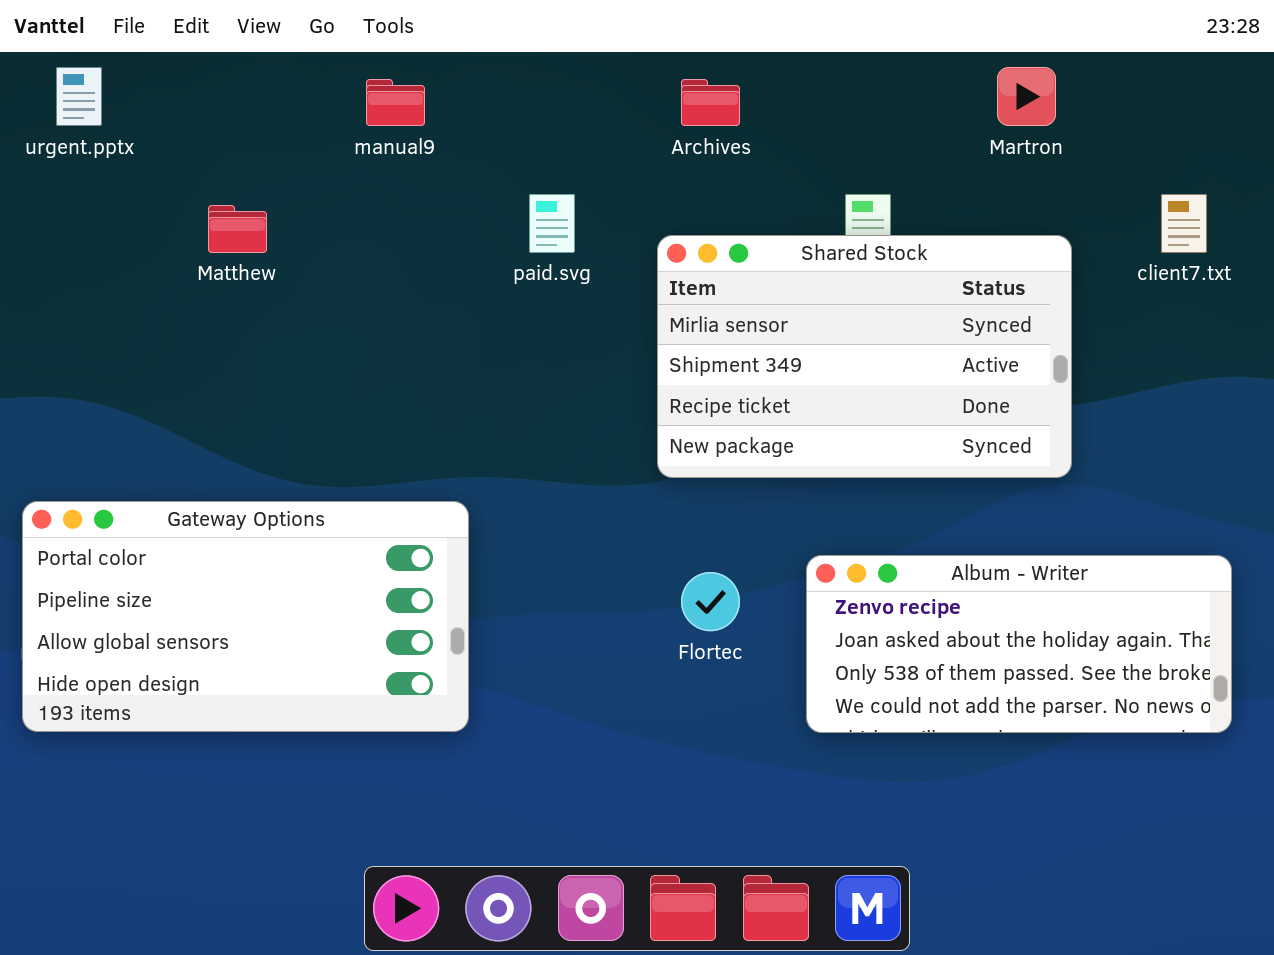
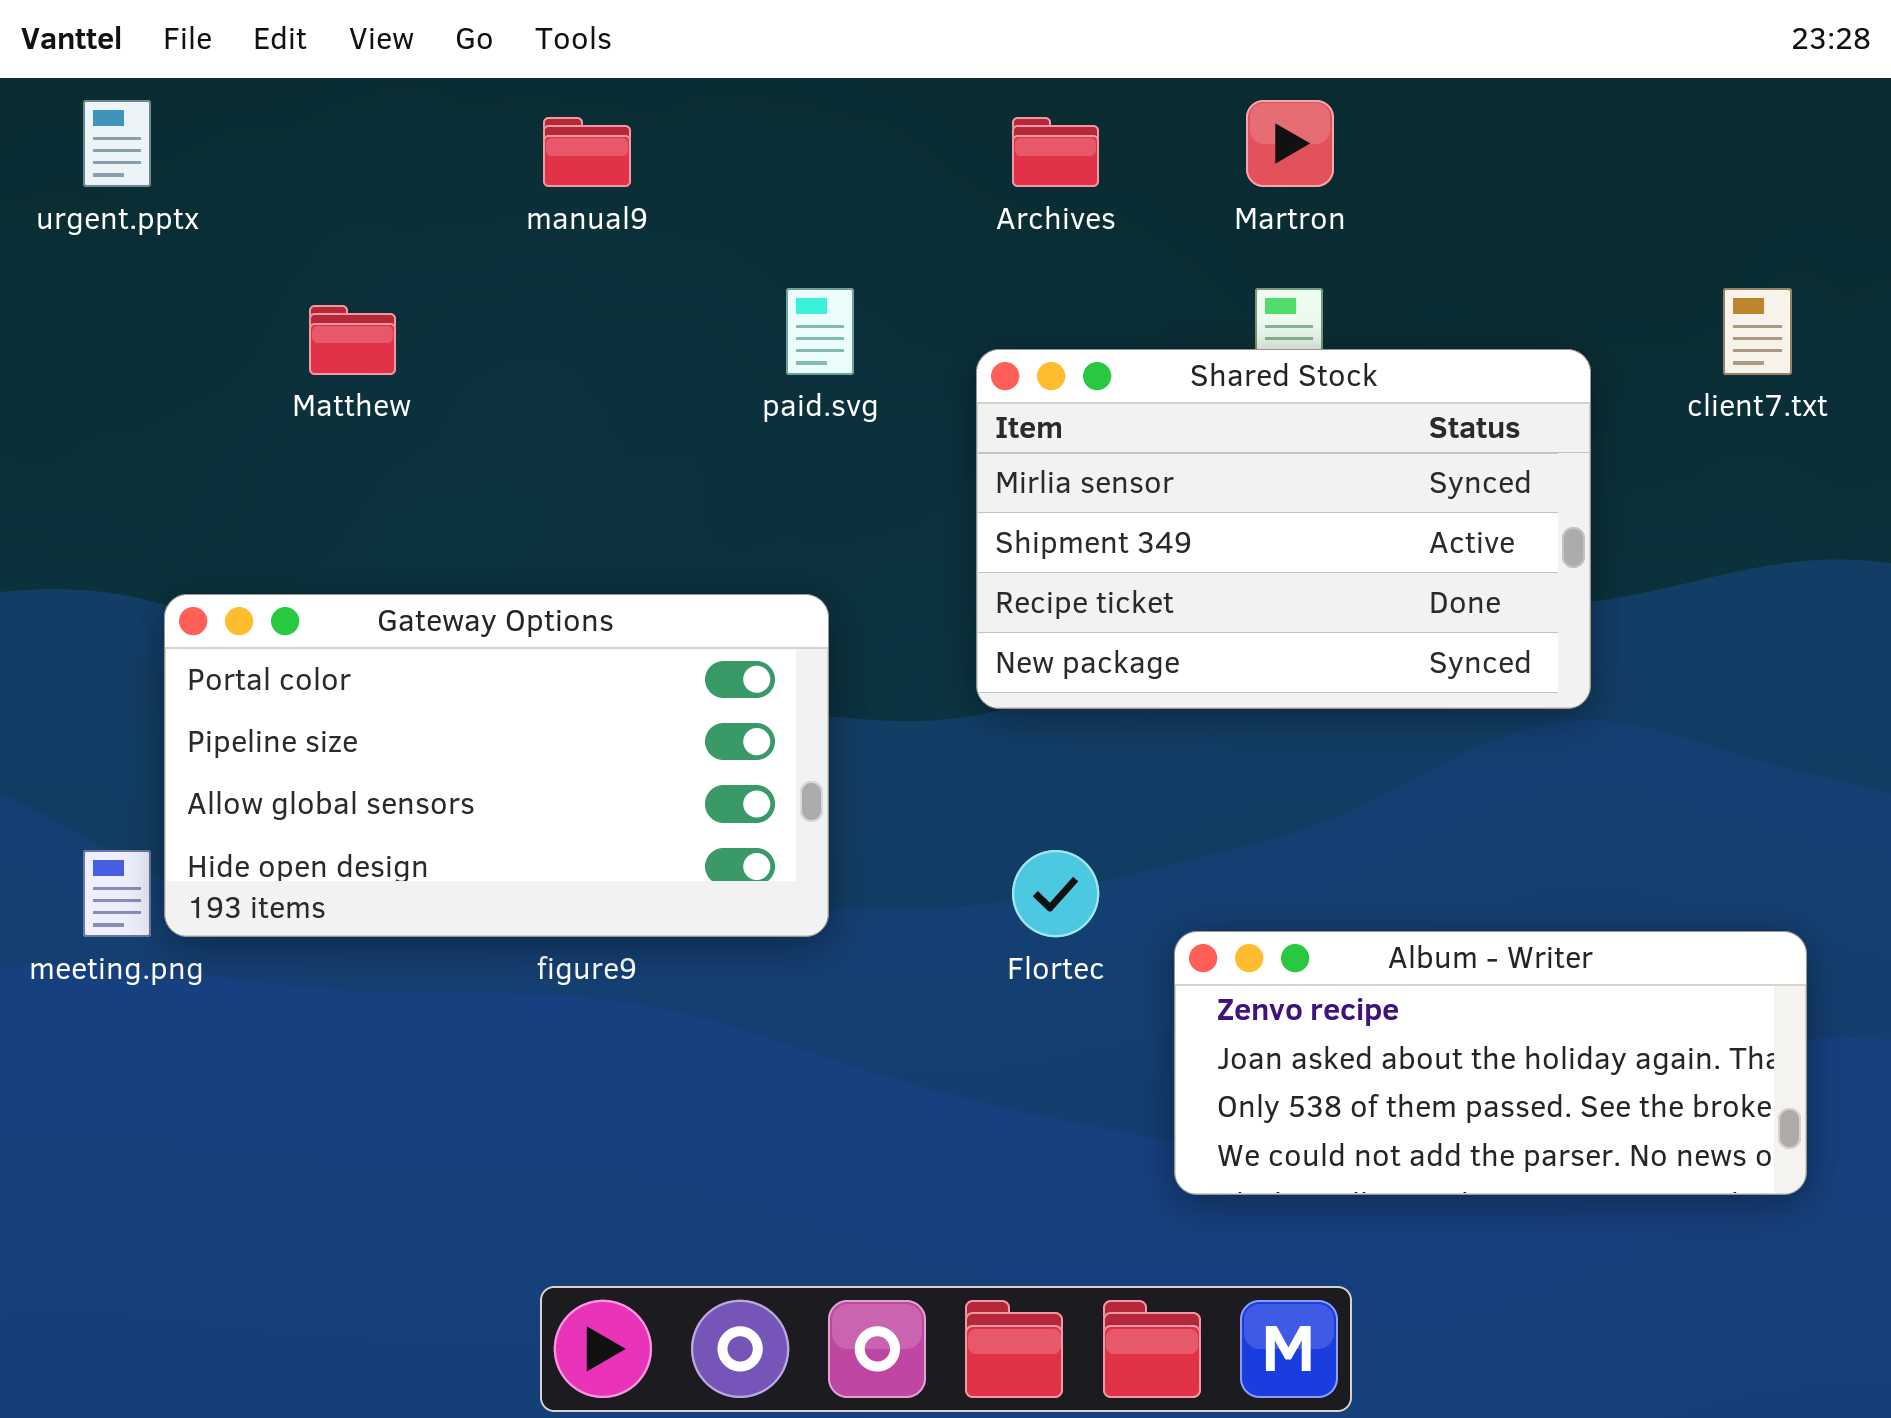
Martron: [997,67,1056,126] -> [1246,100,1334,187], moved
Gateway Options: [22,501,469,732] -> [164,594,829,937], moved
Album - Writer: [806,555,1232,733] -> [1174,931,1807,1195], moved

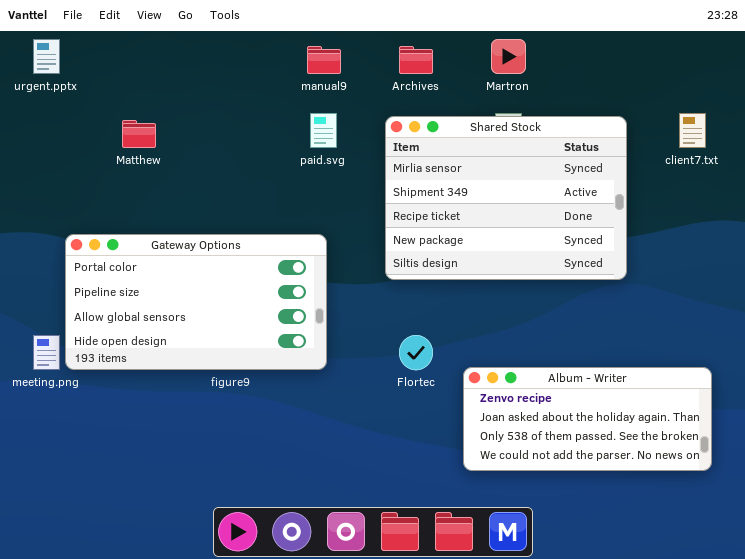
manual9: [543,117,631,187] -> [307,46,341,74], moved
Shared Stock: [976,349,1591,709] -> [385,116,627,280], resized

